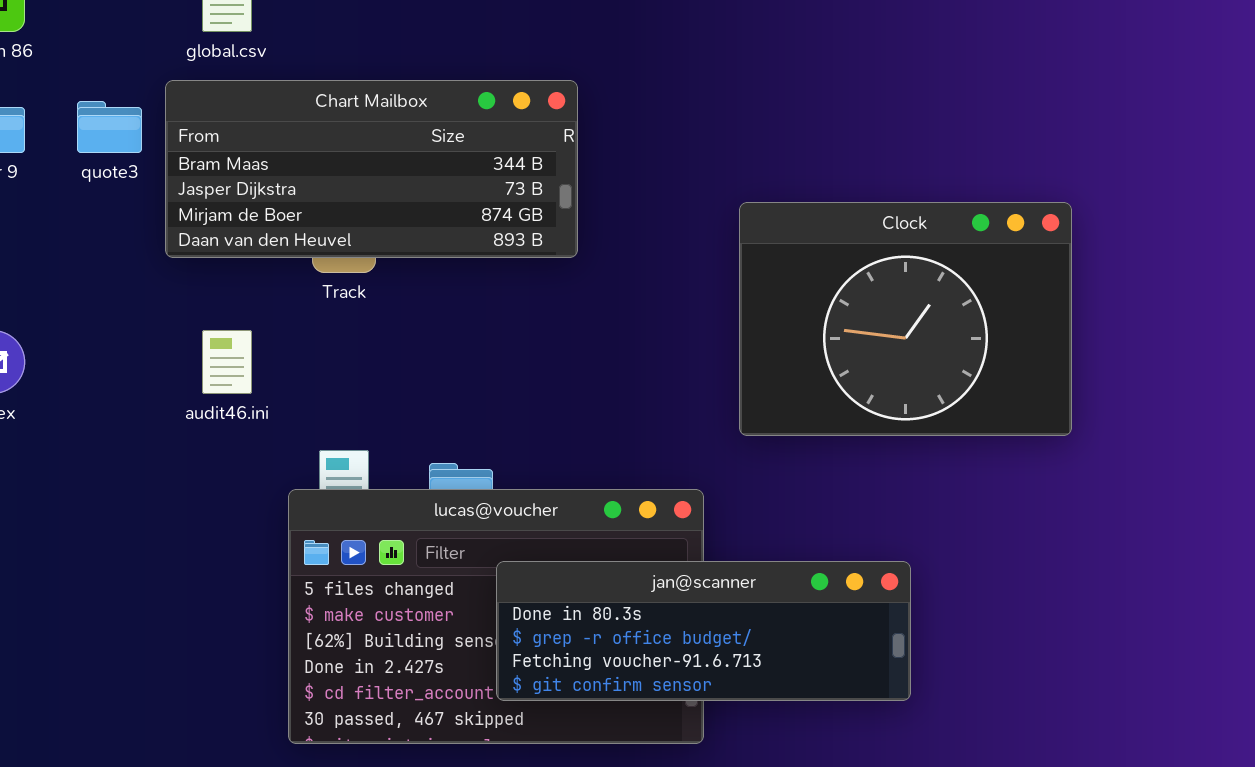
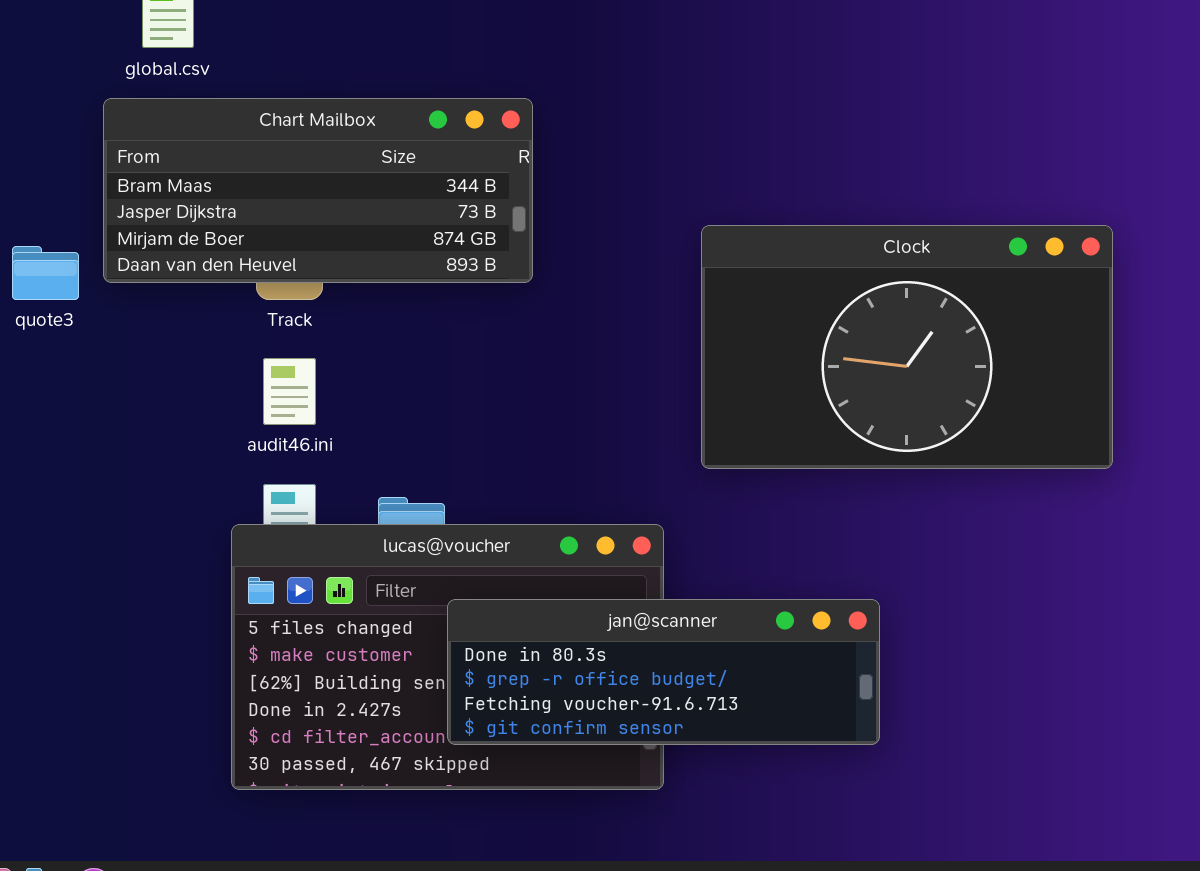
quote3: [77,101,142,153] -> [12,246,79,300], moved
Clock: [739,202,1072,436] -> [701,225,1113,469], resized
audit46.ini: [202,330,252,394] -> [263,358,316,425], moved

